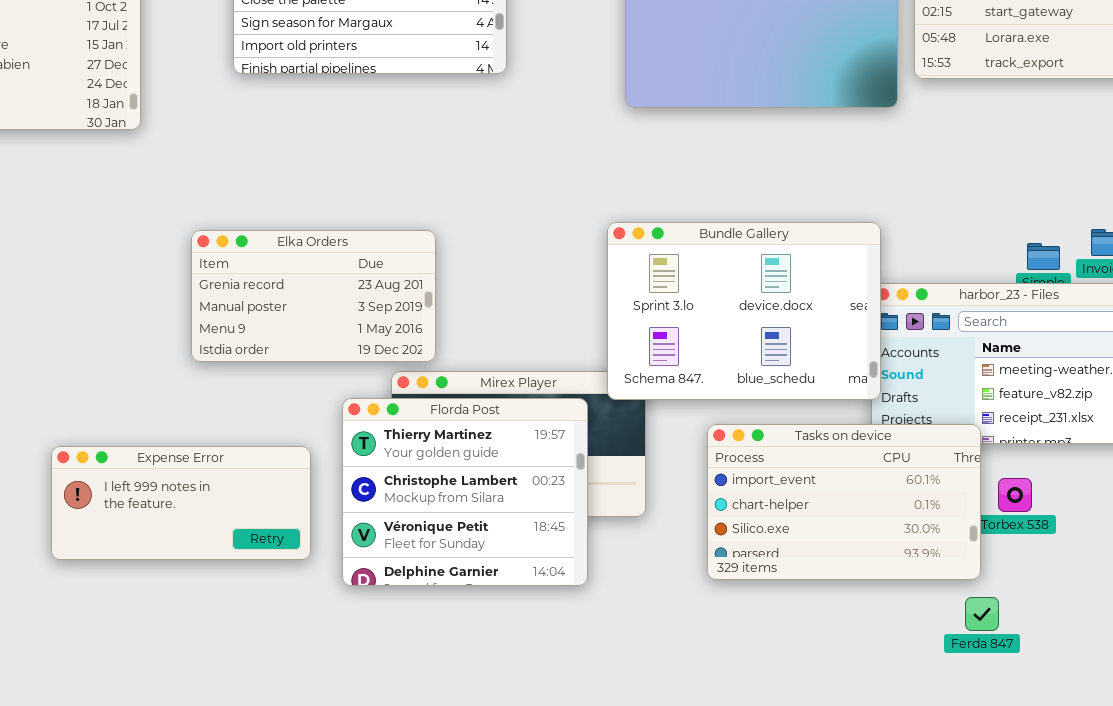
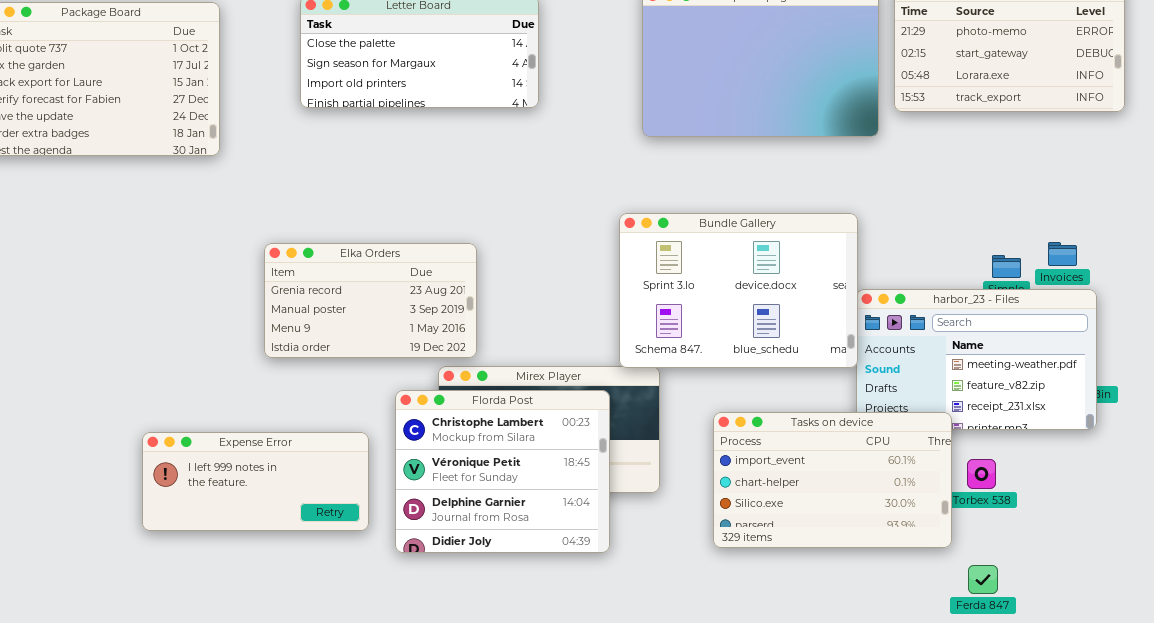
Bundle Gallery: [607,222,881,400] -> [619,213,858,368], moved
Florda Post: [342,398,588,586] -> [395,390,610,553], scrolled down 1 row
Ferda 847: [965,597,999,631] -> [968,565,998,594], moved

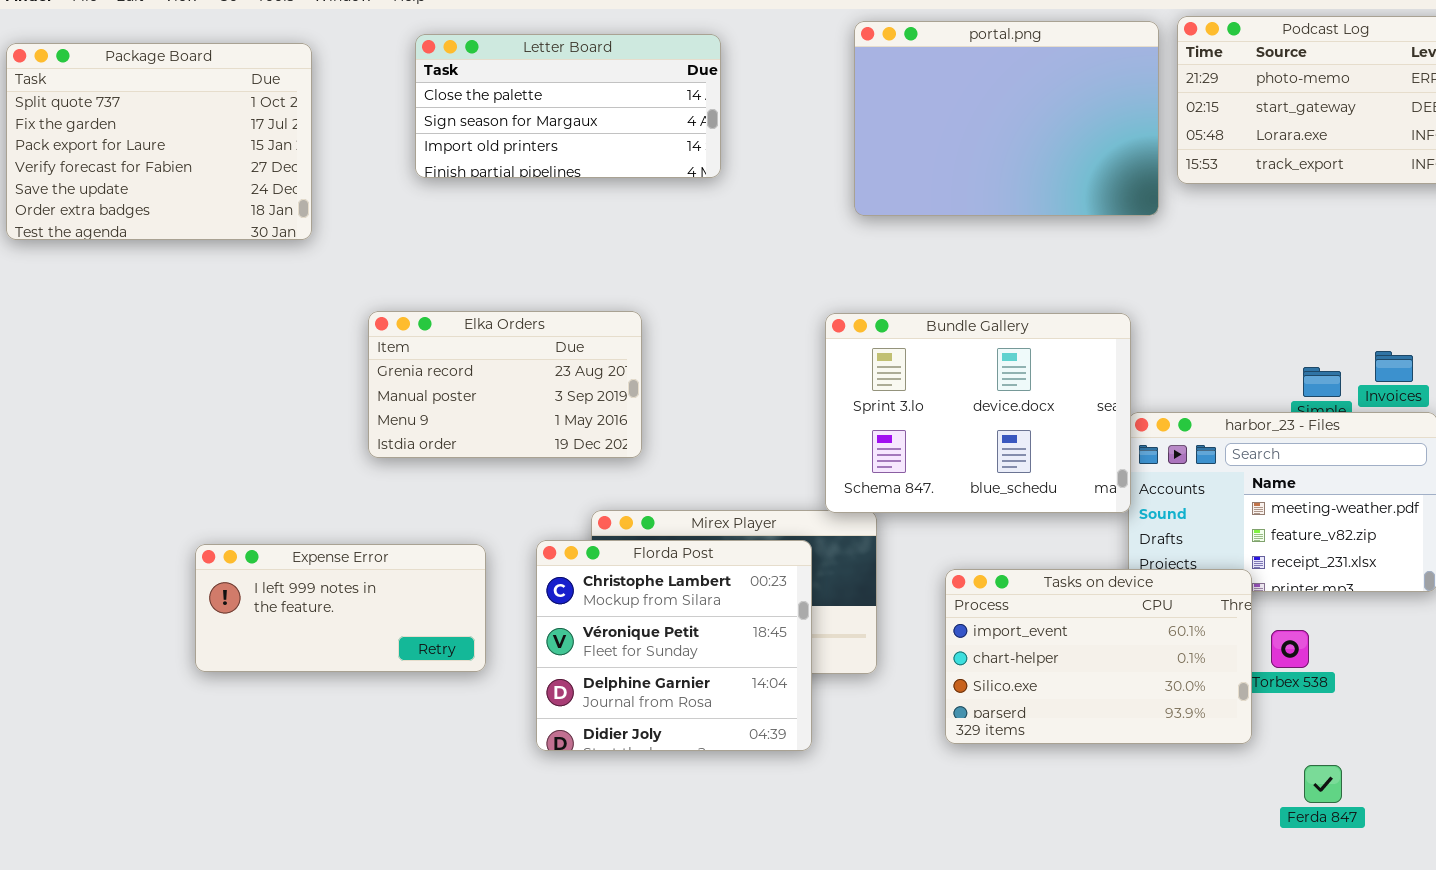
Elka Orders: [264,243,477,358] -> [368,311,642,458], moved
Expense Error: [142,432,369,531] -> [195,544,486,672], moved
Ferda 847: [968,565,998,594] -> [1304,765,1342,803], moved

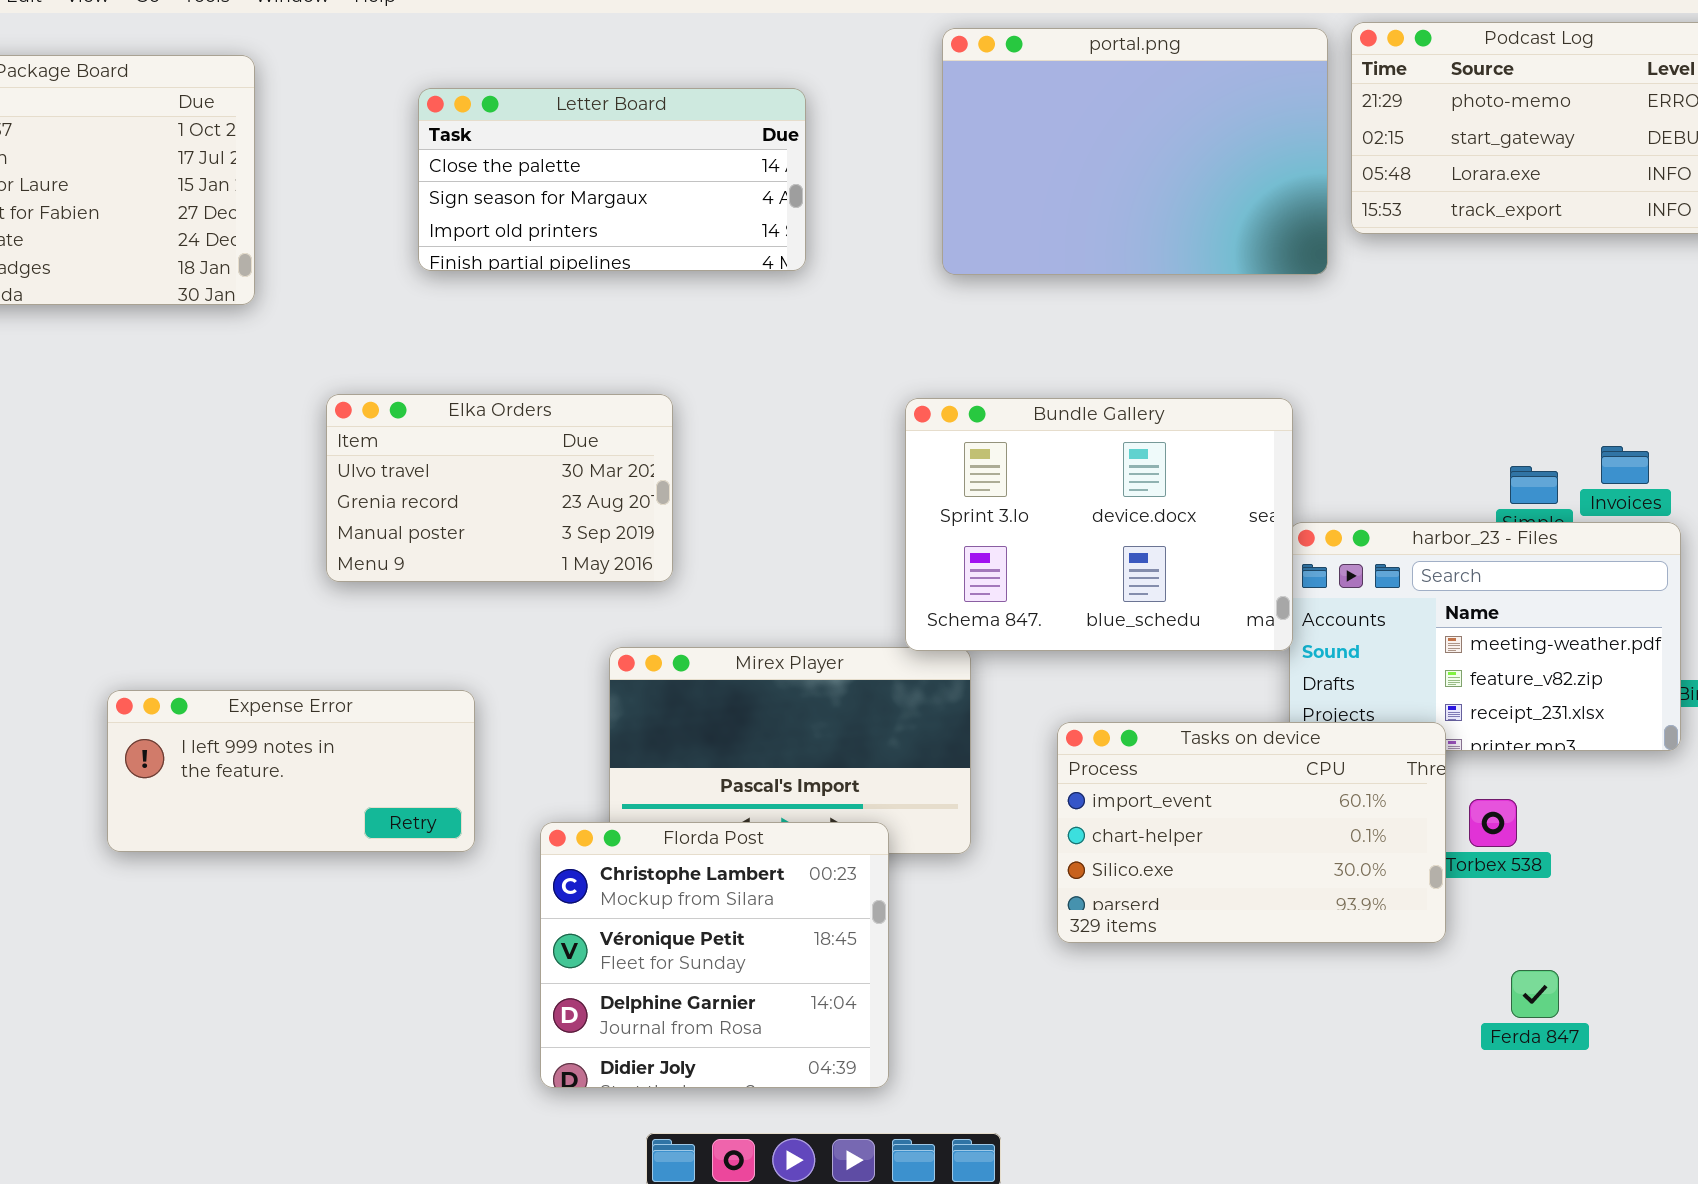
Letter Board: [415,34,721,178] -> [418,88,806,271], moved
Elka Orders: [368,311,642,458] -> [326,394,673,582], scrolled up 1 row
Florda Post: [536,540,812,751] -> [540,822,889,1088], moved

